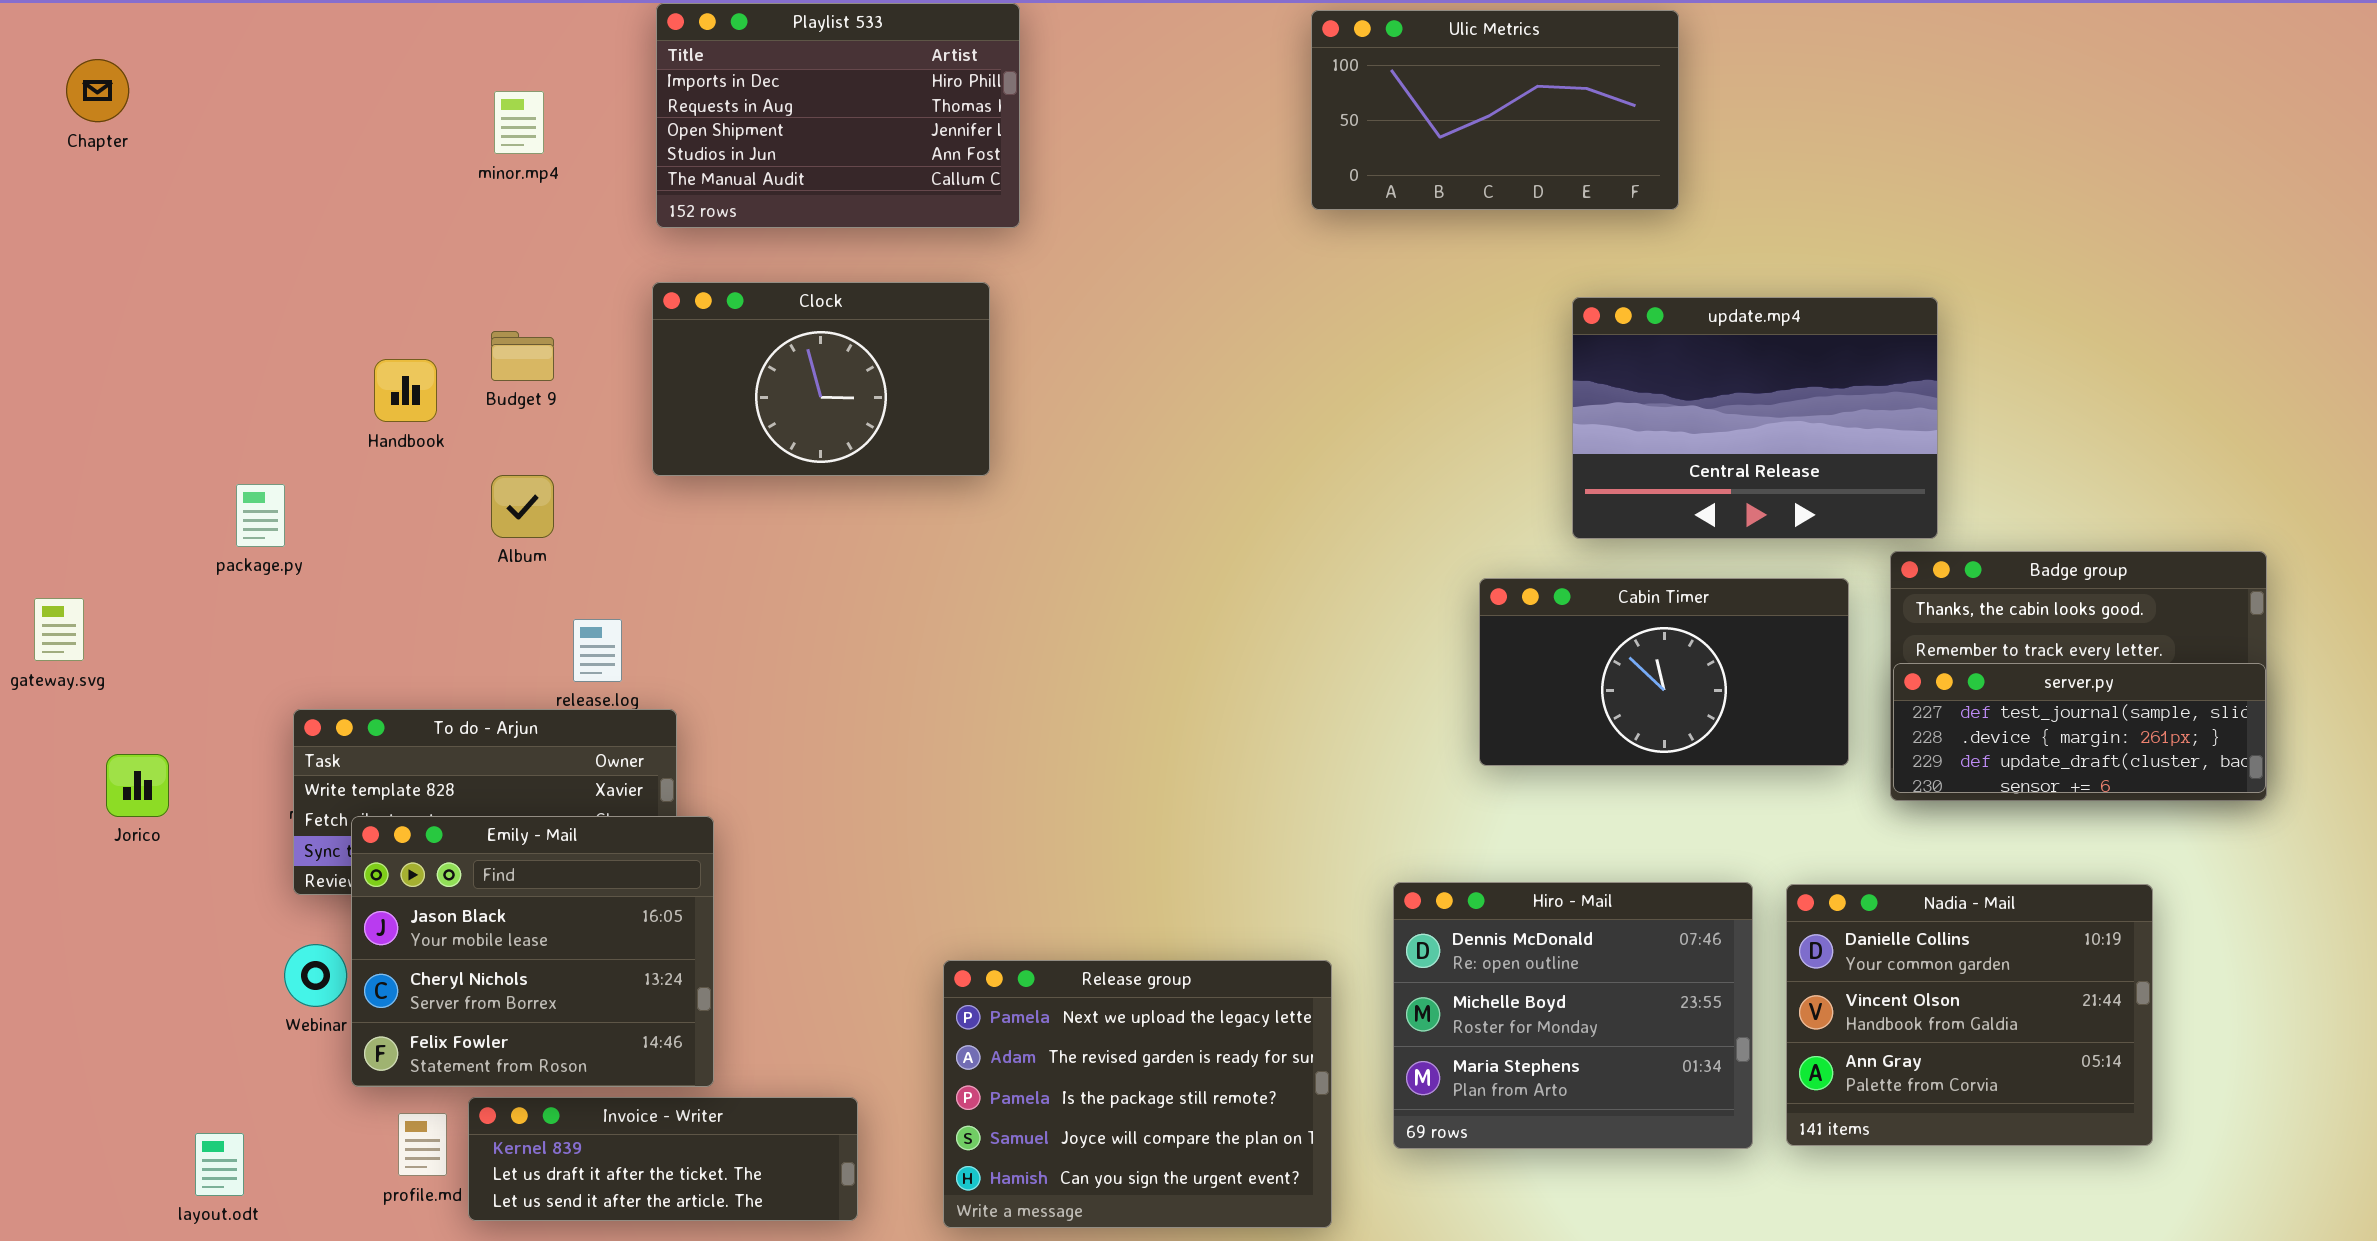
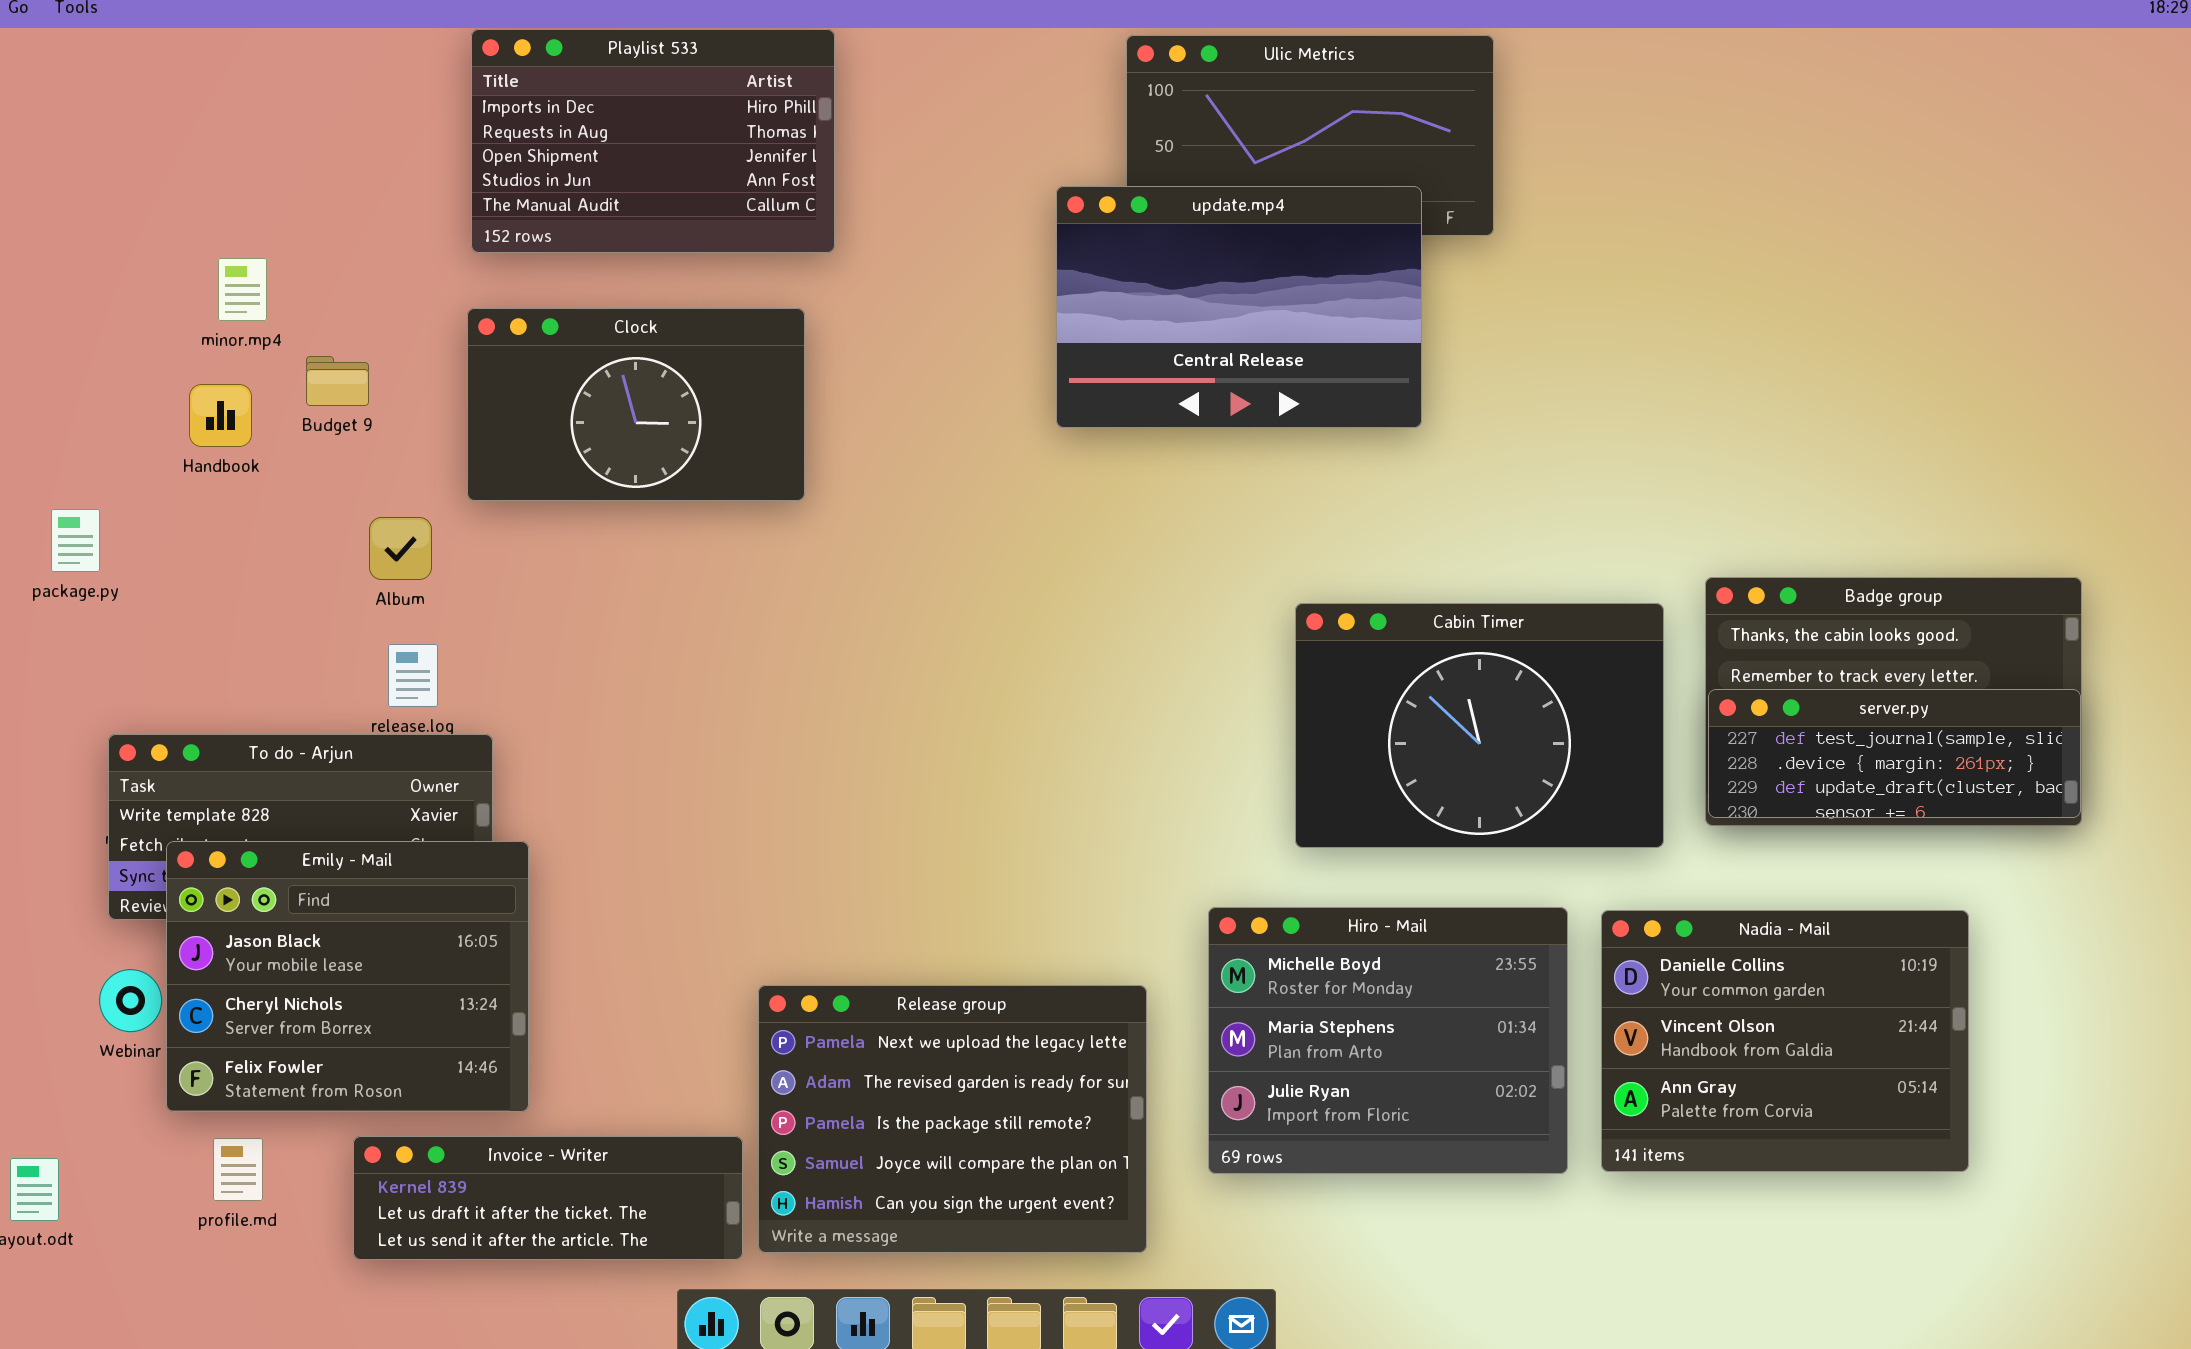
minor.mp4: [494,91,544,154] -> [218,258,267,321], moved
update.mp4: [1572,297,1938,539] -> [1056,186,1422,428], moved
Album: [491,475,554,538] -> [369,517,432,580], moved
Cabin Timer: [1479,578,1849,766] -> [1295,603,1664,848], resized
Hiro - Mail: [1393,882,1753,1149] -> [1208,907,1568,1174], scrolled down 1 row
Invoice - Writer: [468,1097,858,1221] -> [353,1136,743,1260], moved

